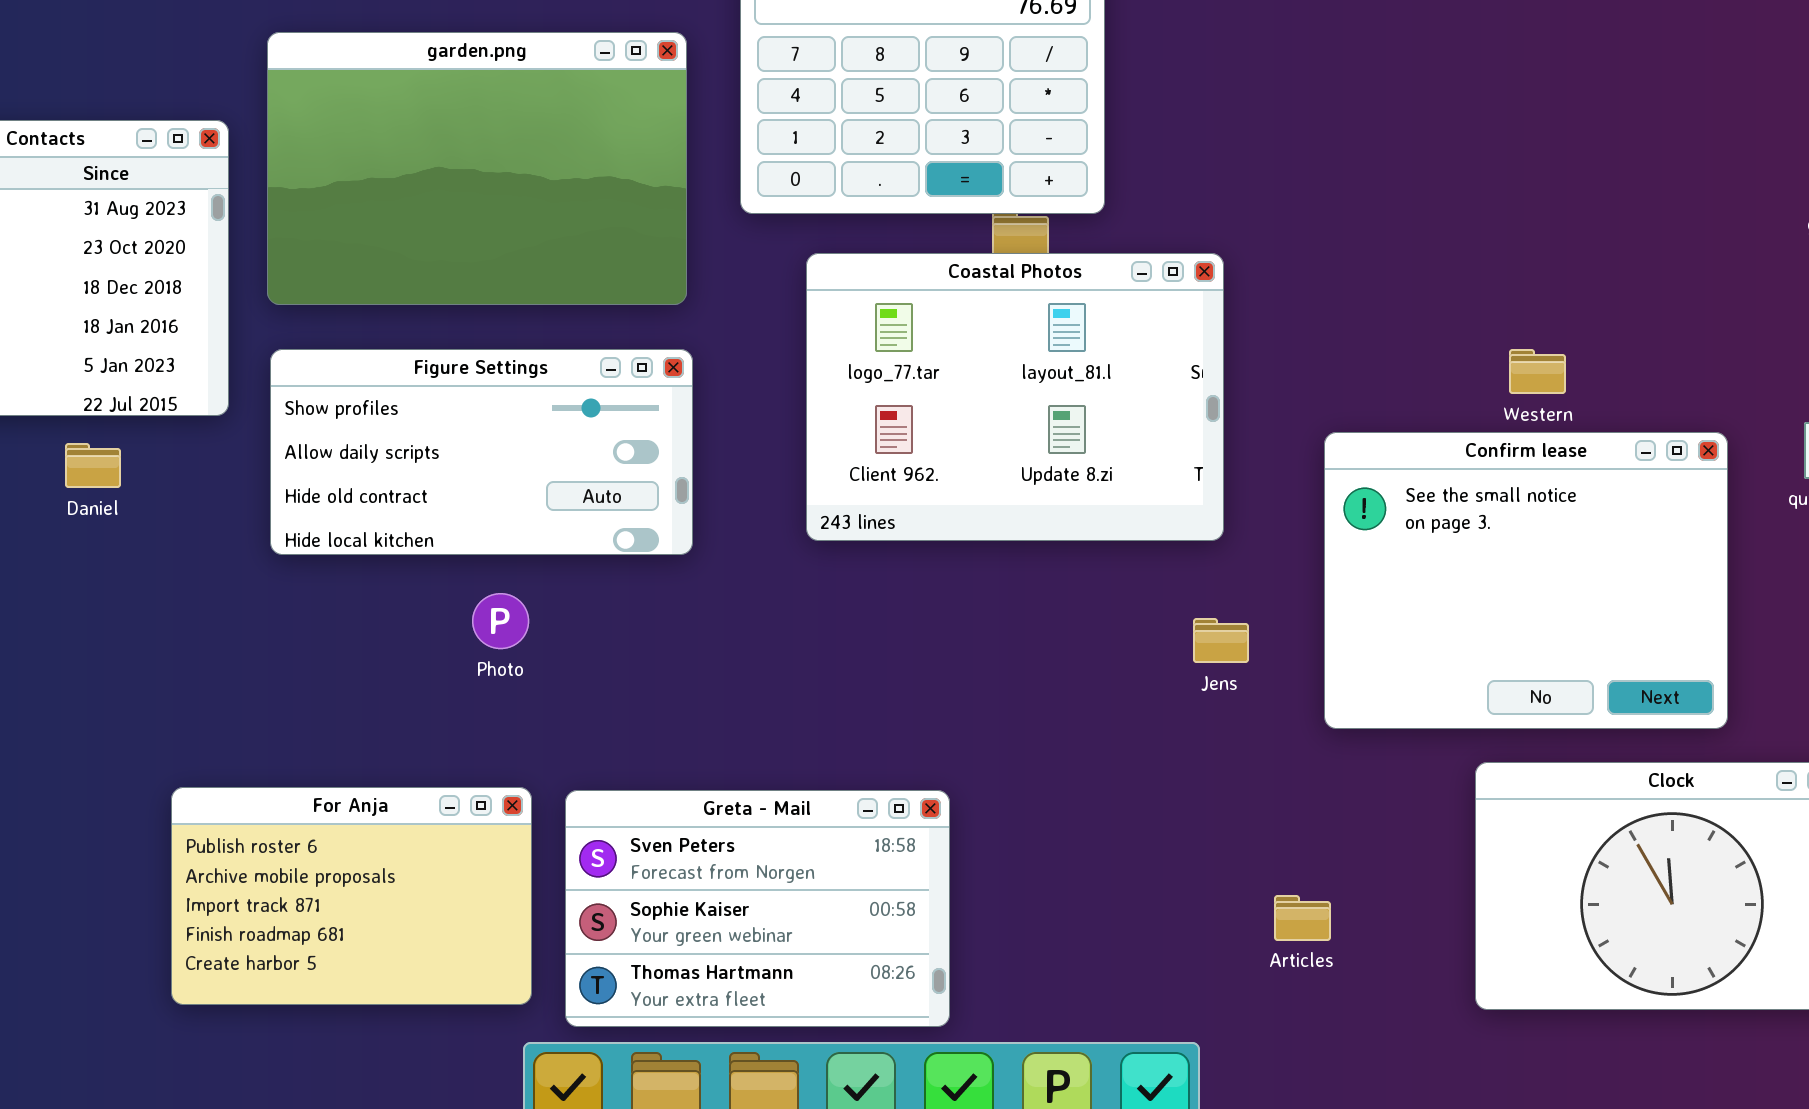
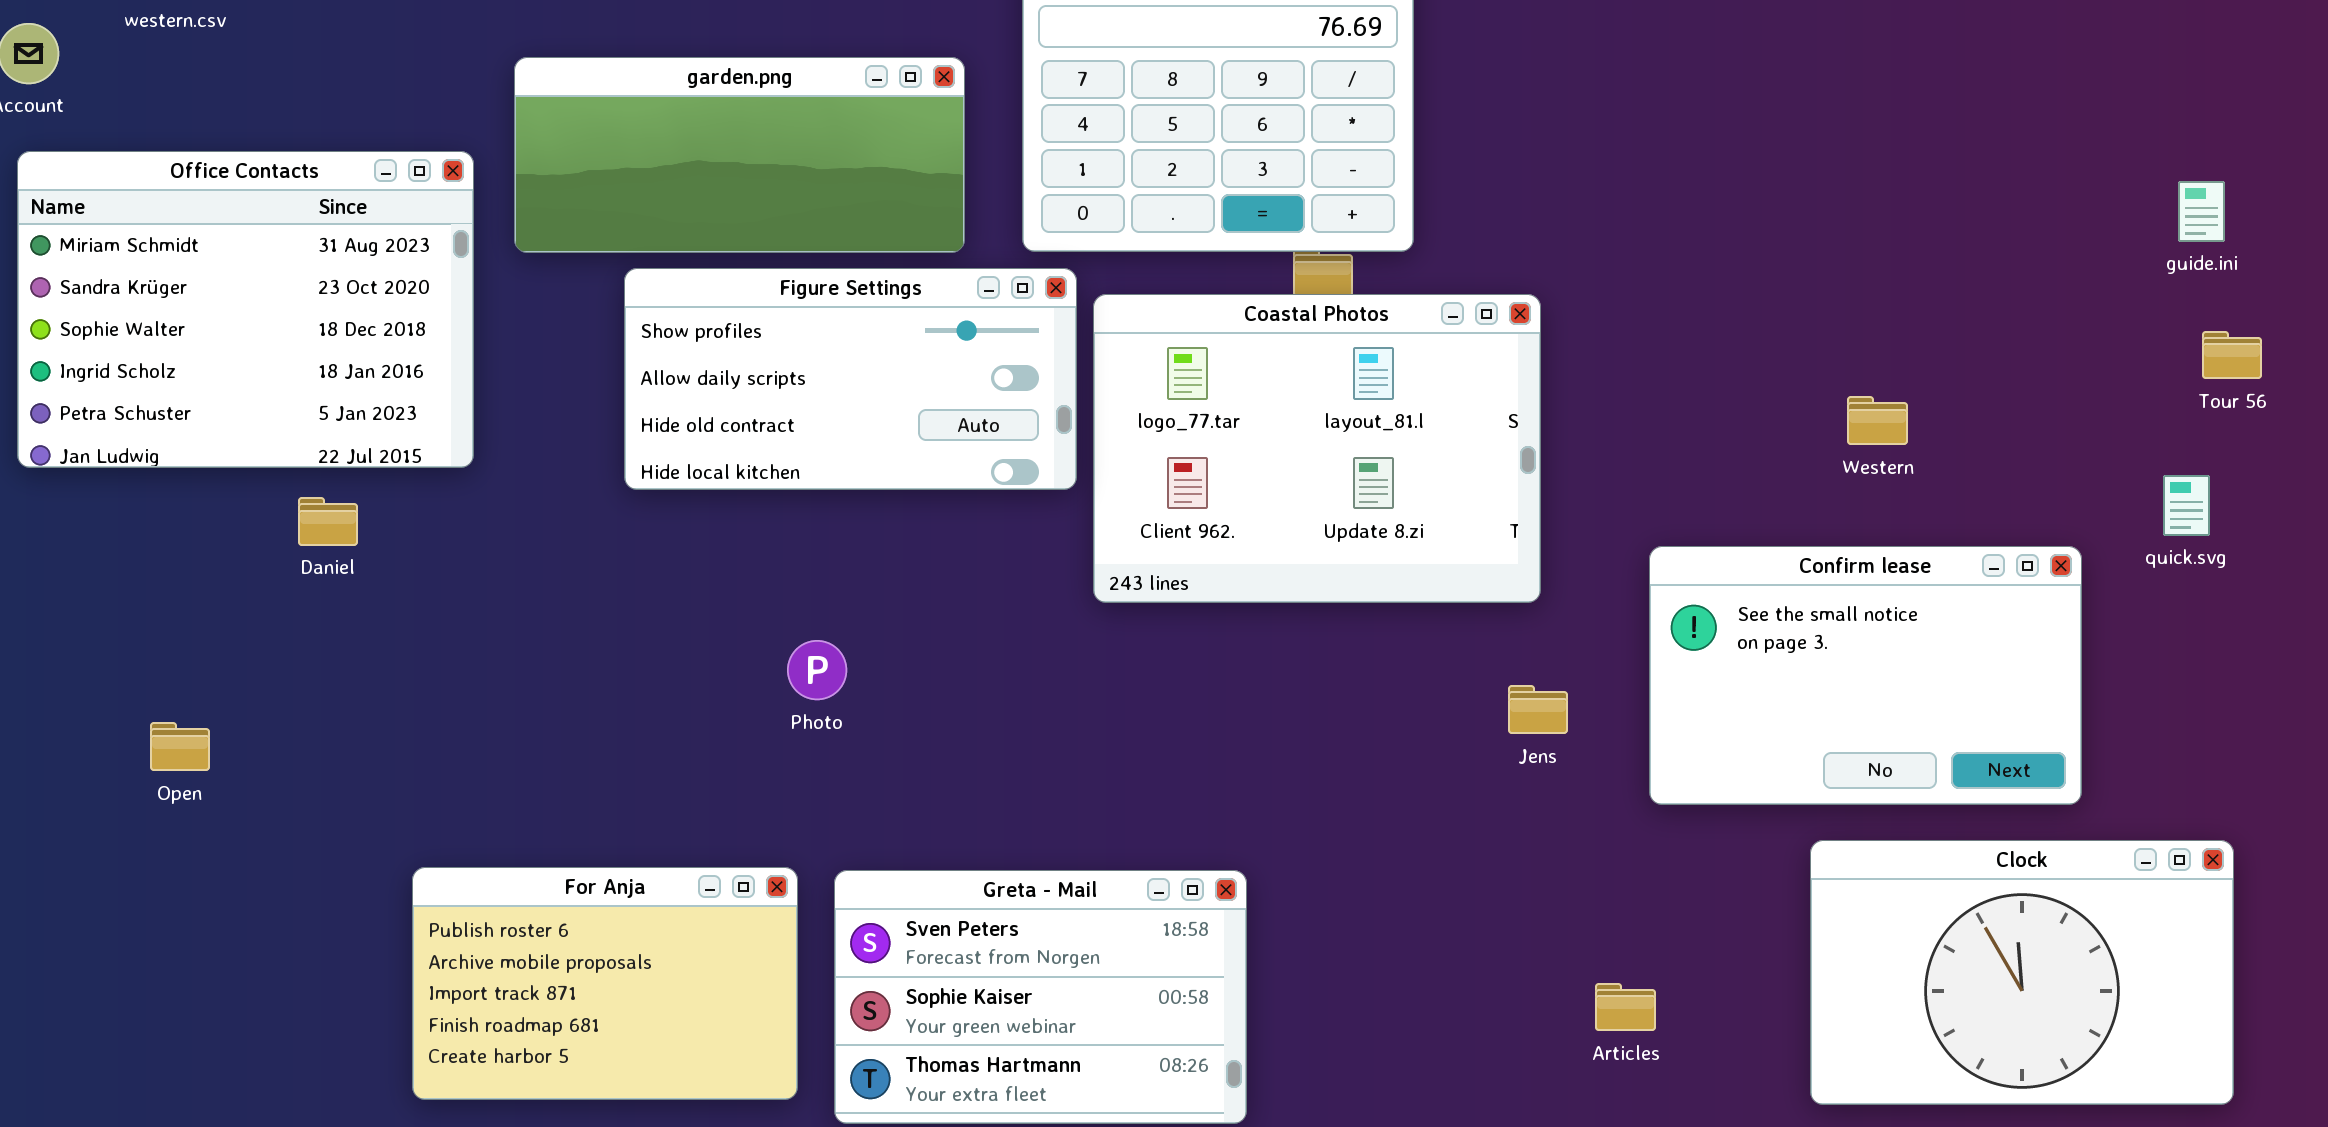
garden.png: [267,32,687,305] -> [514,57,965,253], resized
Figure Settings: [270,349,693,555] -> [624,268,1077,490], moved
Confirm lease: [1324,432,1728,729] -> [1649,546,2082,805], resized
Photo: [472,593,529,649] -> [787,640,847,700], moved

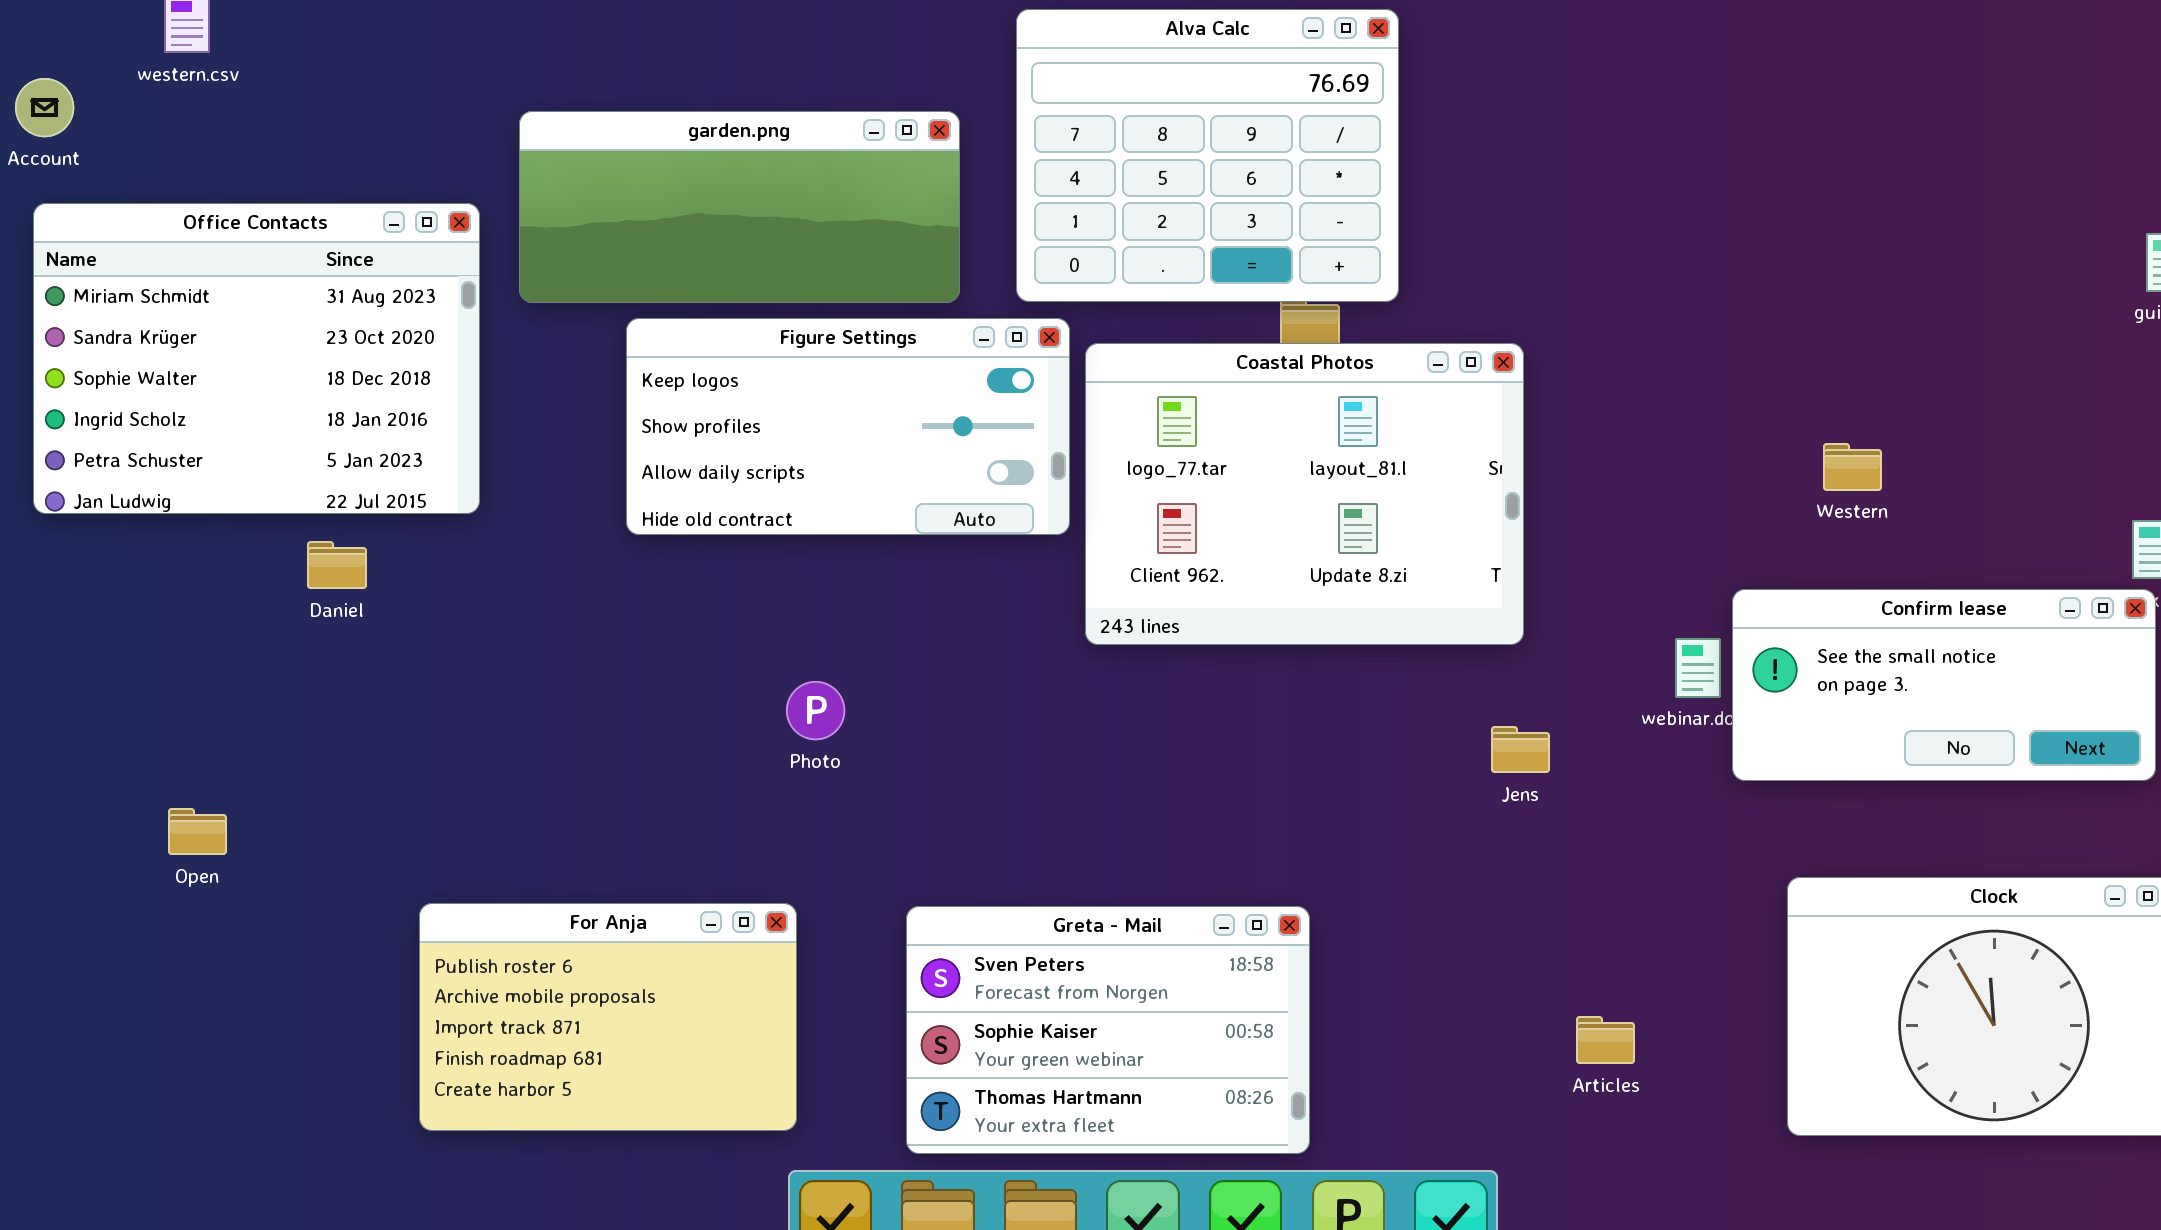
Figure Settings: [624,268,1077,490] -> [626,318,1070,535], scrolled up 1 row
Confirm lease: [1649,546,2082,805] -> [1732,589,2156,781], moved, resized
Open: [150,722,210,771] -> [168,808,227,855], moved
Greta - Mail: [834,870,1247,1124] -> [906,906,1310,1154], moved

